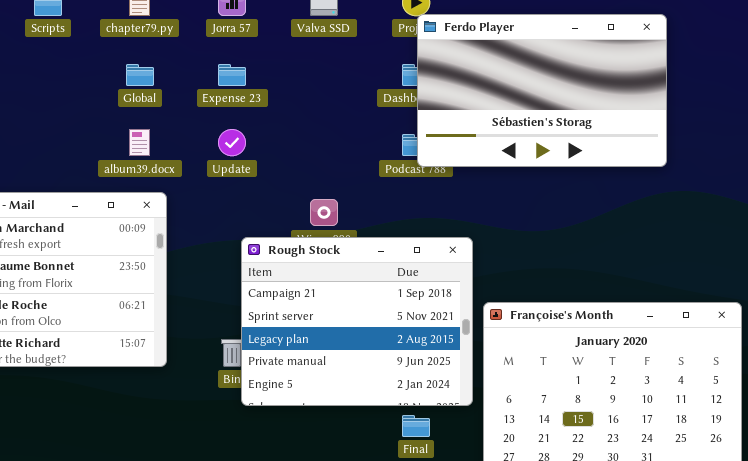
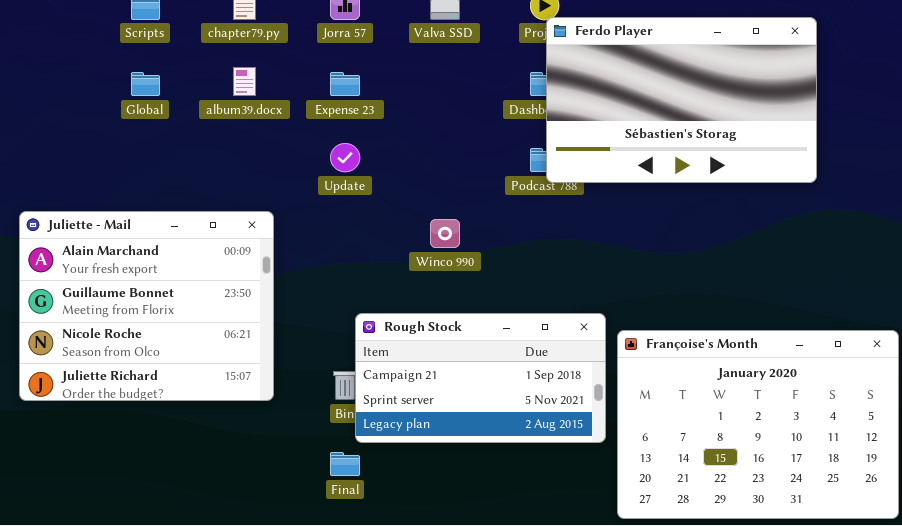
Global: [126,64,154,86] -> [131,72,160,96], moved
album39.docx: [129,129,150,156] -> [233,67,256,96], moved
Rough Stock: [241,237,473,406] -> [355,313,606,443], resized
Final: [402,415,430,437] -> [330,452,360,476], moved

